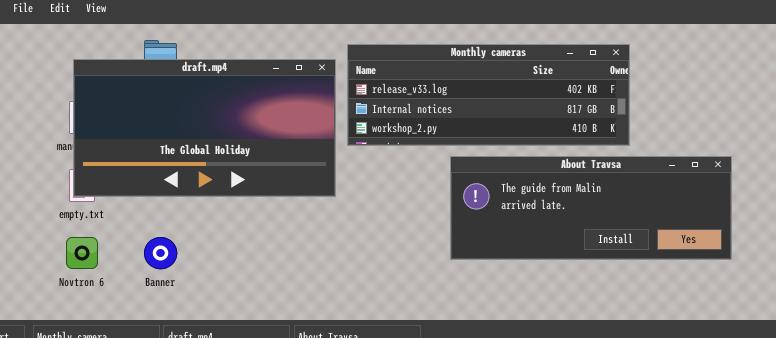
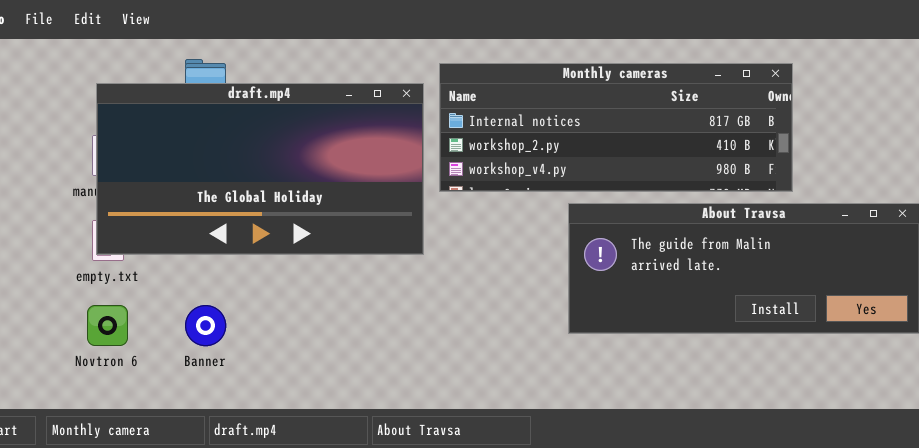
Monthly cameras: [347,44,630,146] -> [439,63,793,192], scrolled down 1 row

